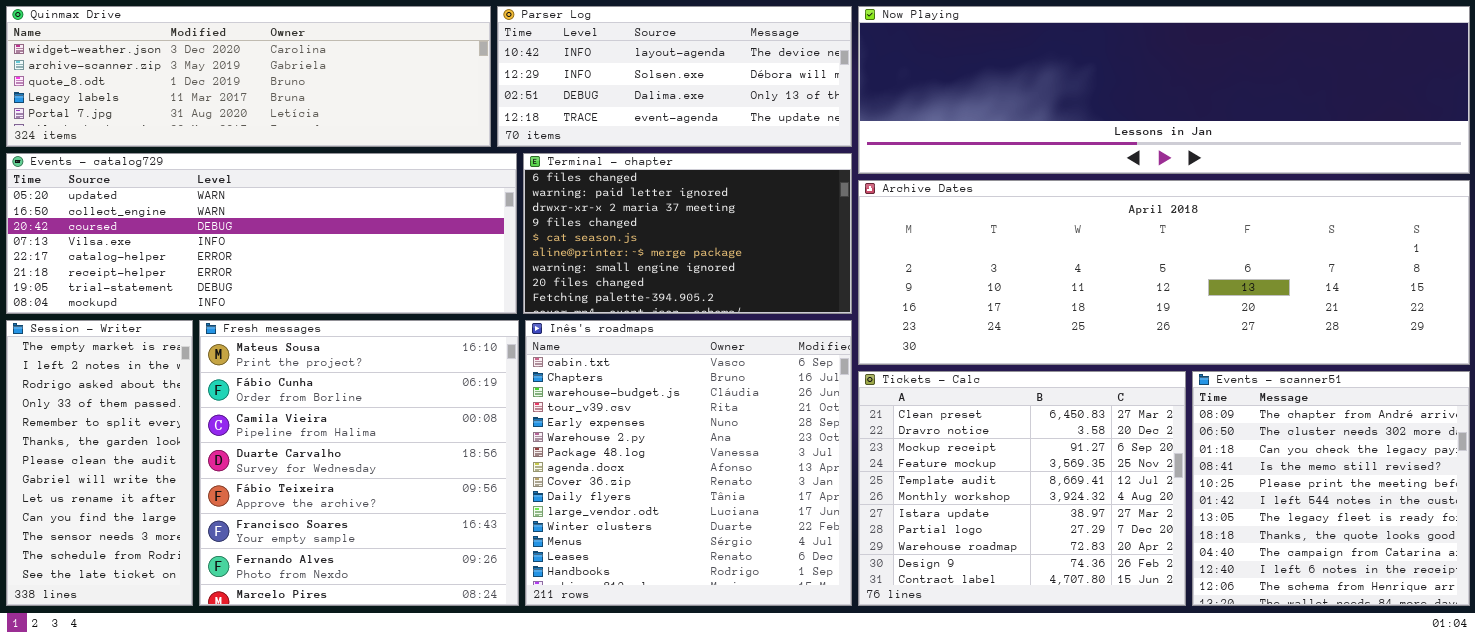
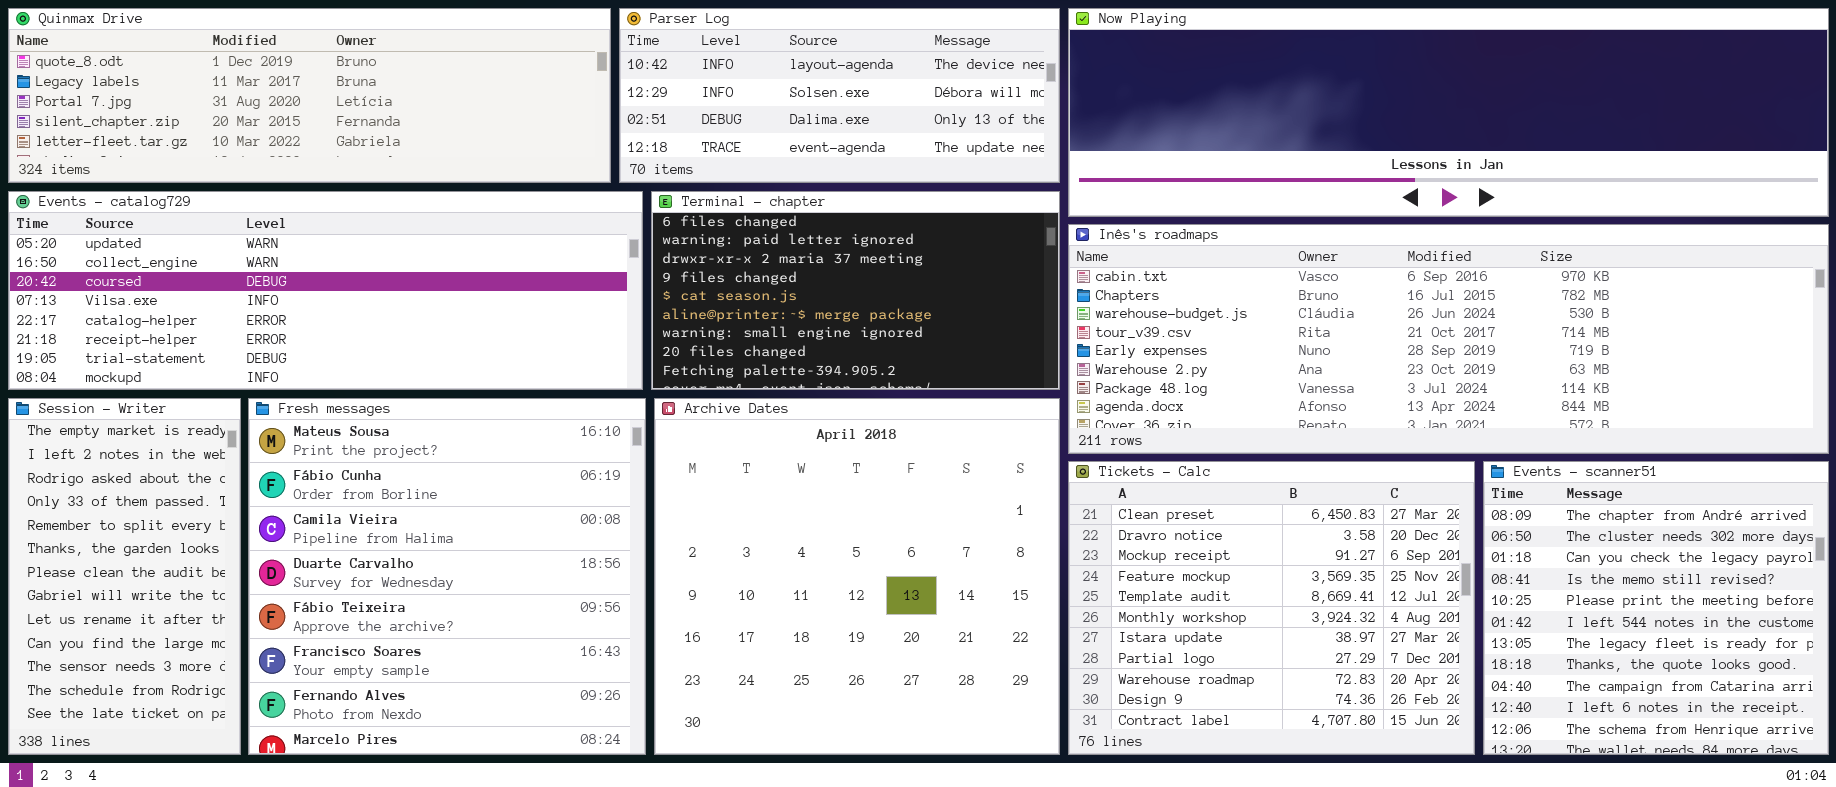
Quinmax Drive: [6,6,491,147] -> [8,8,611,183], scrolled down 2 rows
Archive Dates: [858,180,1470,365] -> [654,398,1060,755], moved, resized
Inês's roadmaps: [525,320,852,606] -> [1068,224,1829,454], moved, resized

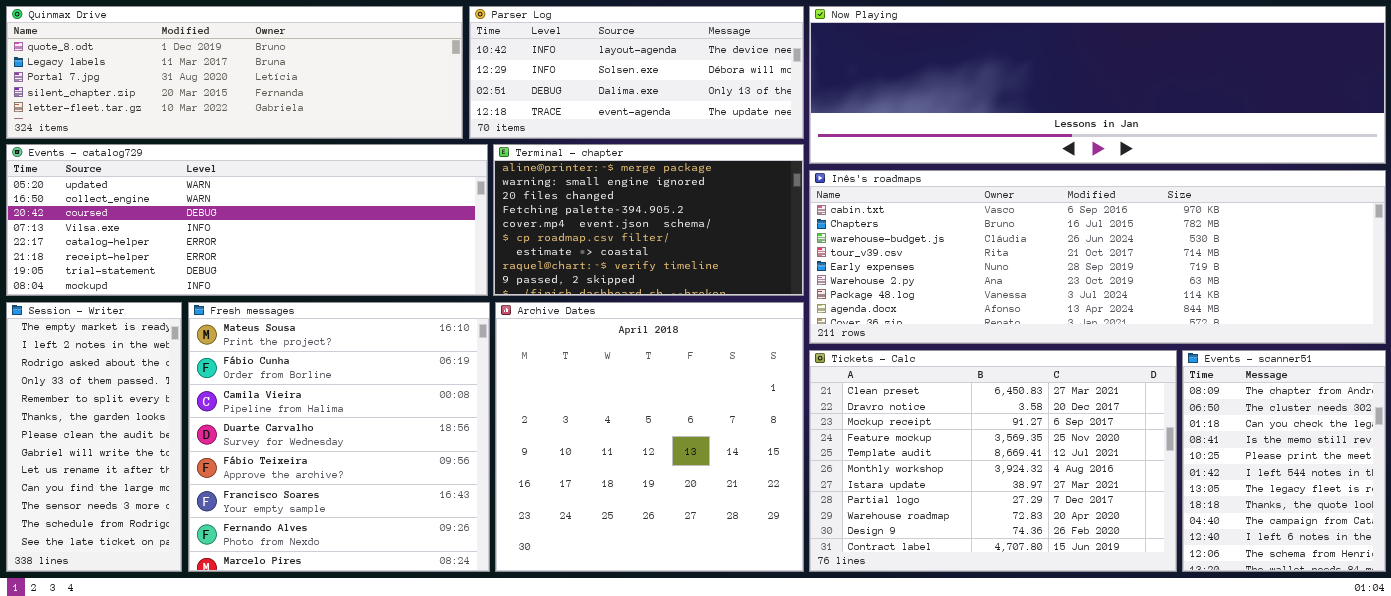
Terminal - chapter: [651,191,1060,390] -> [493,144,804,296], scrolled down 5 rows
Tickets - Calc: [1068,461,1475,755] -> [809,350,1177,572], resized
Events - scanner51: [1483,461,1829,755] -> [1182,350,1386,572], resized

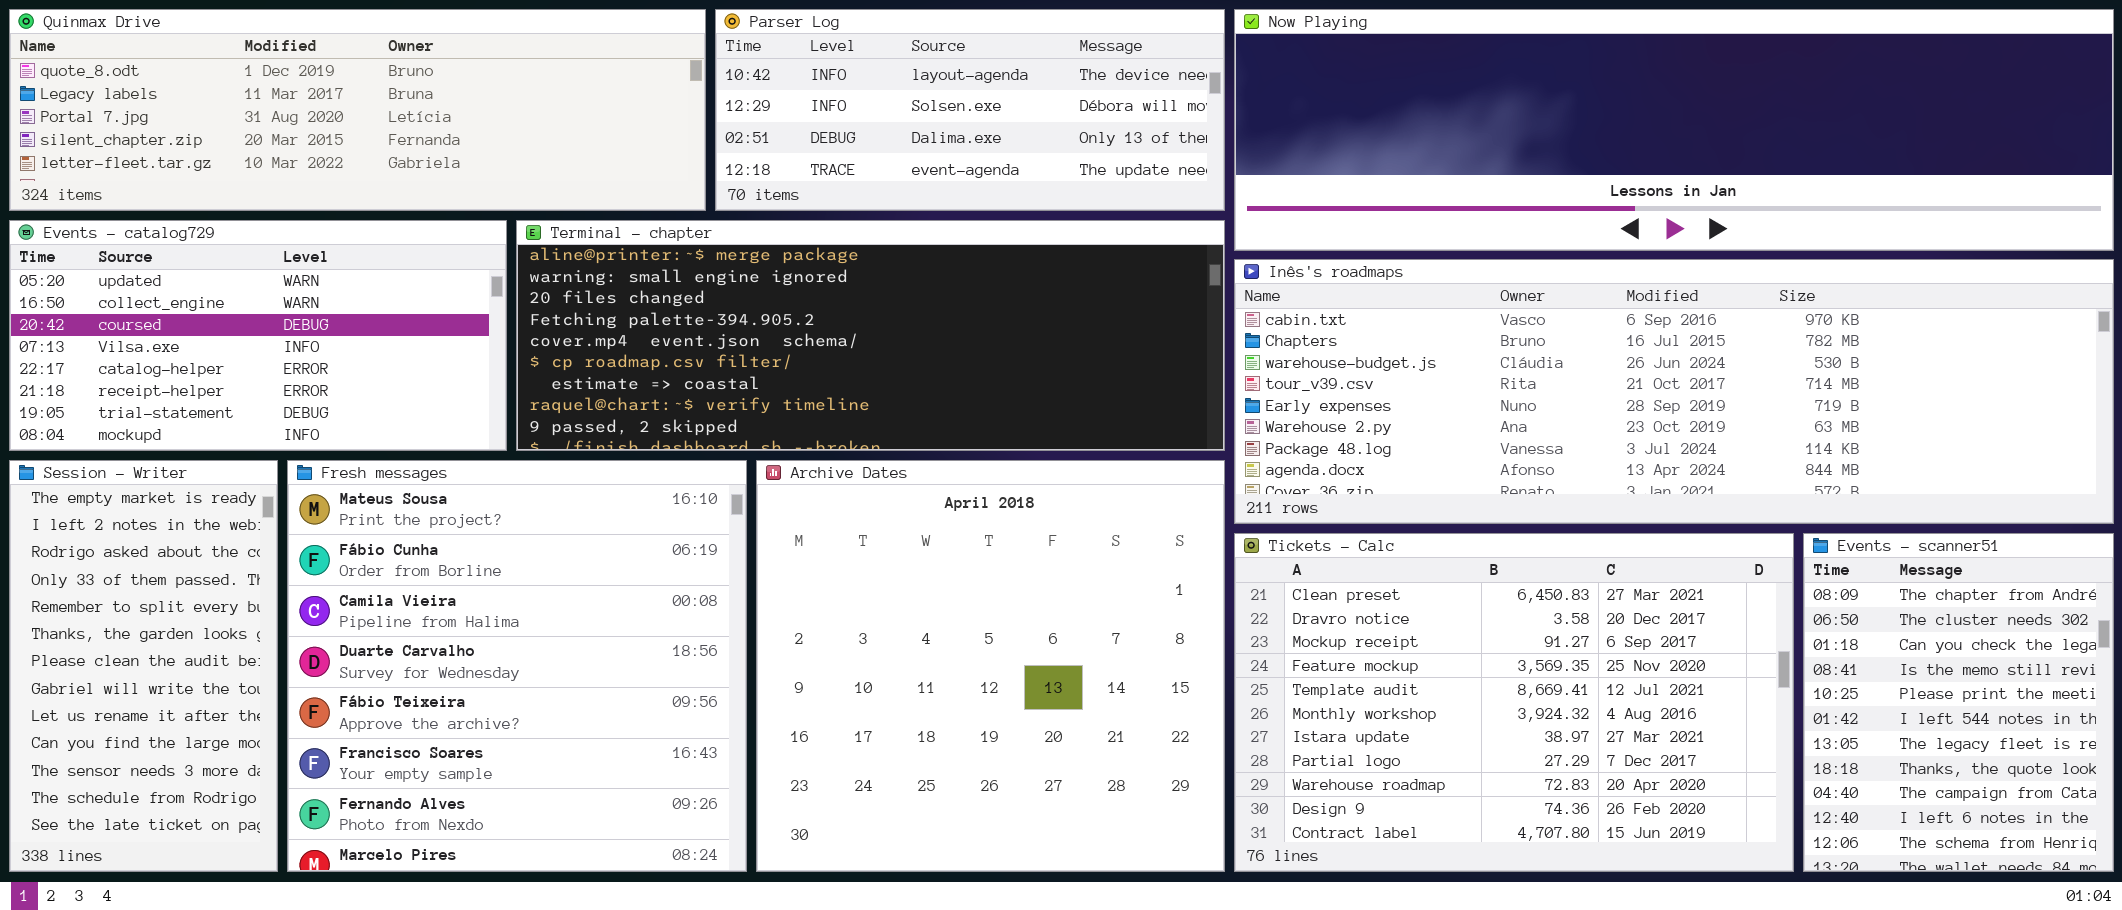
Events - catalog729: [6,144,488,296] -> [9,220,507,451], resized
Terminal - chapter: [493,144,804,296] -> [516,220,1225,451], resized

